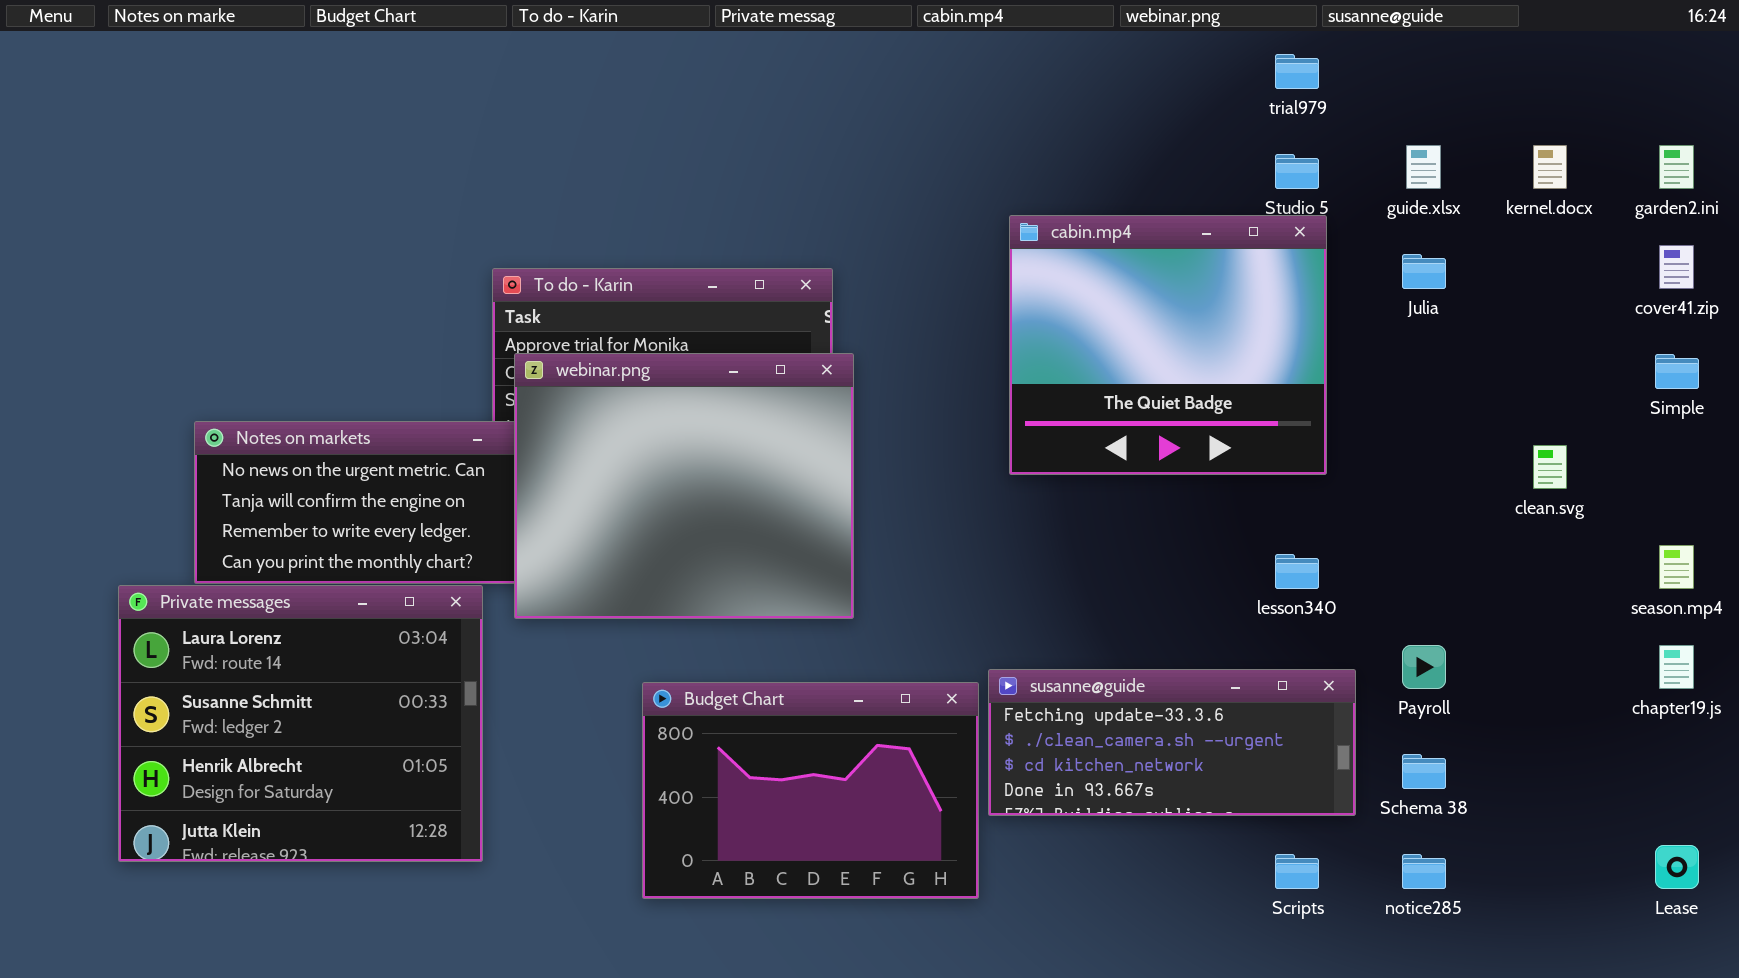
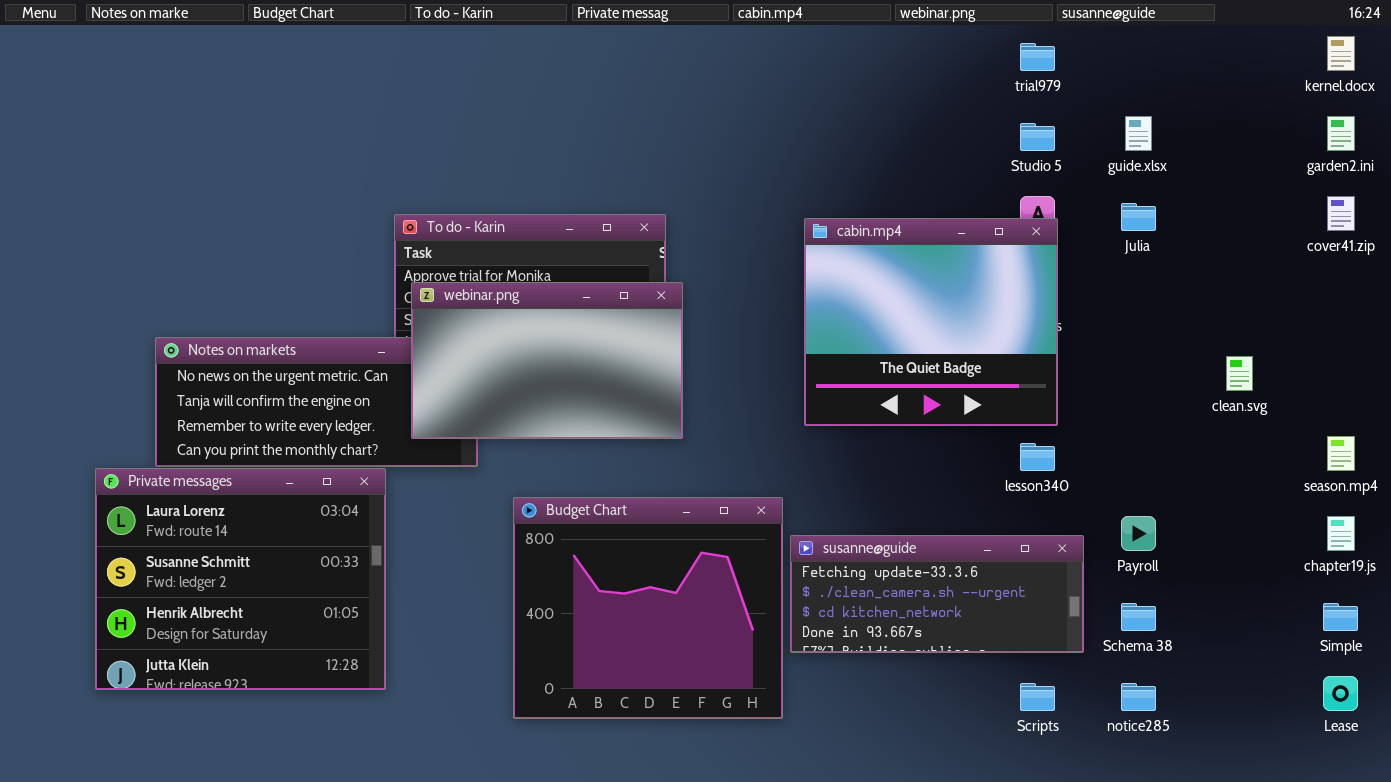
kernel.docx: [1533,145,1567,189] -> [1327,36,1355,71], moved
cabin.mp4: [1009,215,1327,475] -> [804,218,1058,426], moved
webinar.png: [514,353,854,619] -> [411,282,683,439], resized
Simple: [1655,354,1699,389] -> [1323,603,1358,631], moved
Budget Chart: [642,682,979,899] -> [513,497,783,719], resized

